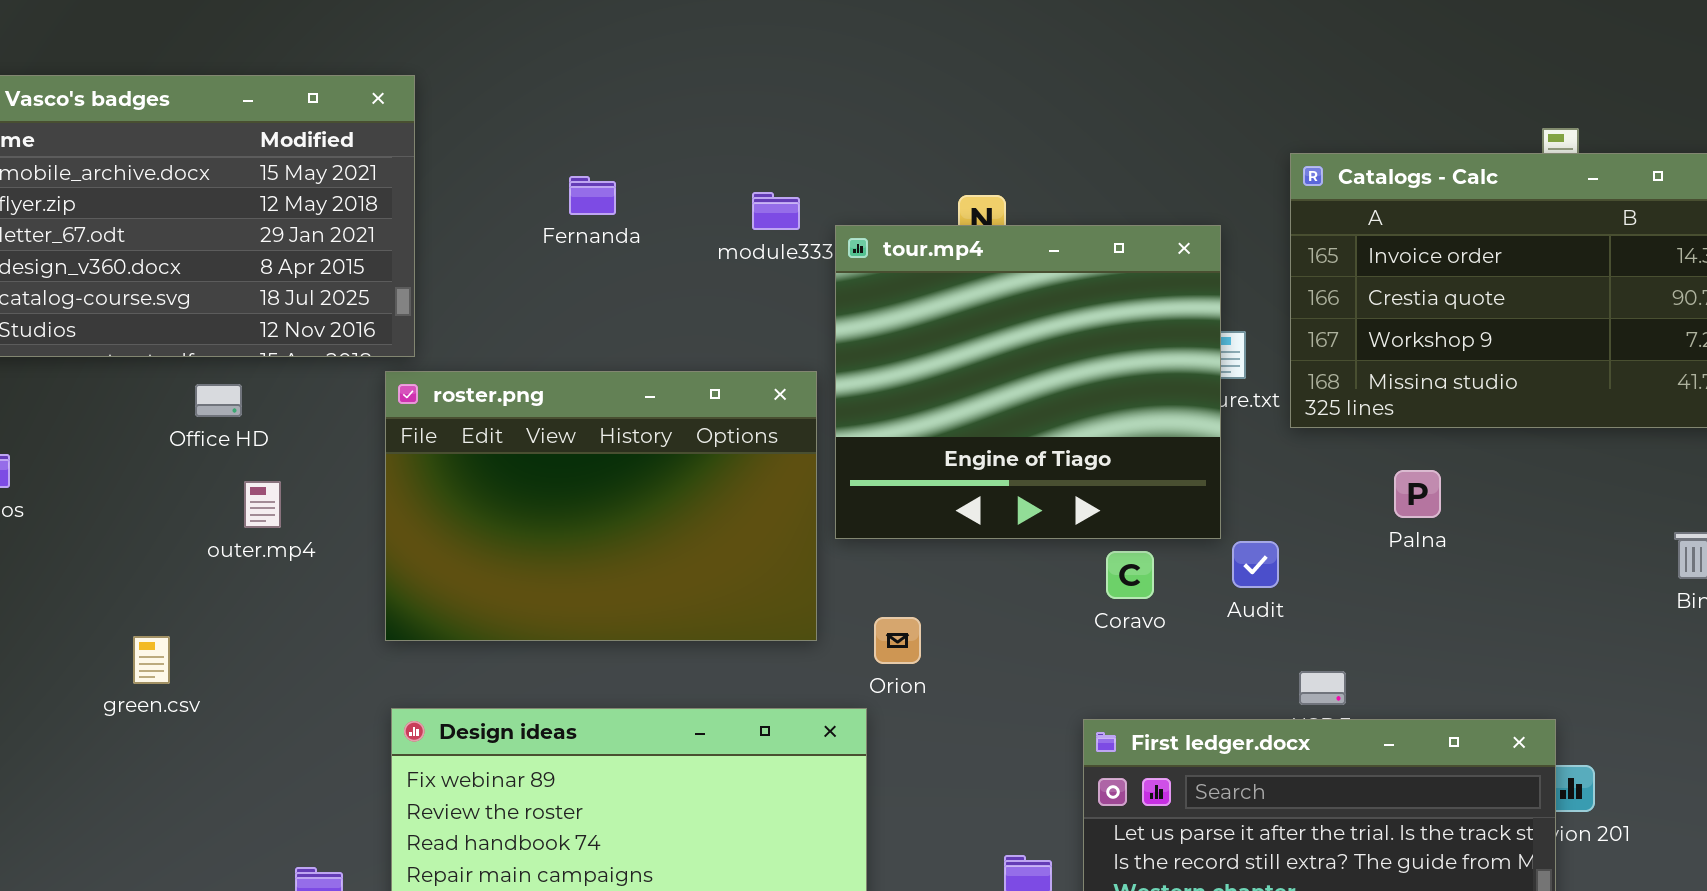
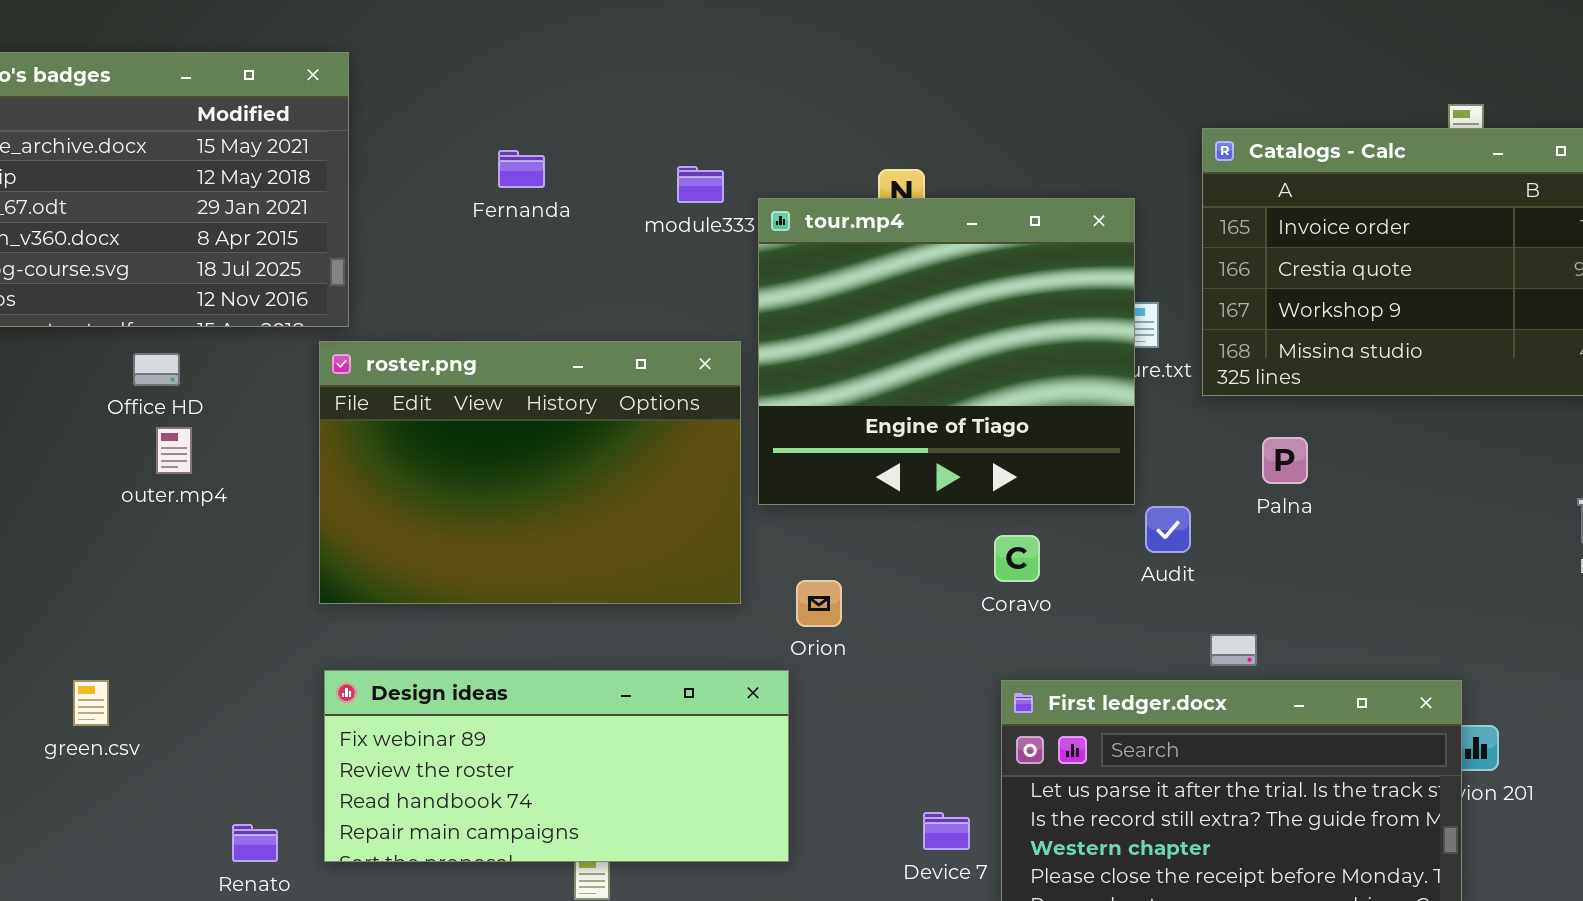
Palna: [1394,470,1441,518] -> [1262,437,1308,484], moved
outer.mp4: [244,481,281,528] -> [156,427,192,474], moved
Coravo: [1106,551,1154,599] -> [994,535,1040,582], moved
green.csv: [133,636,170,684] -> [73,680,109,726], moved

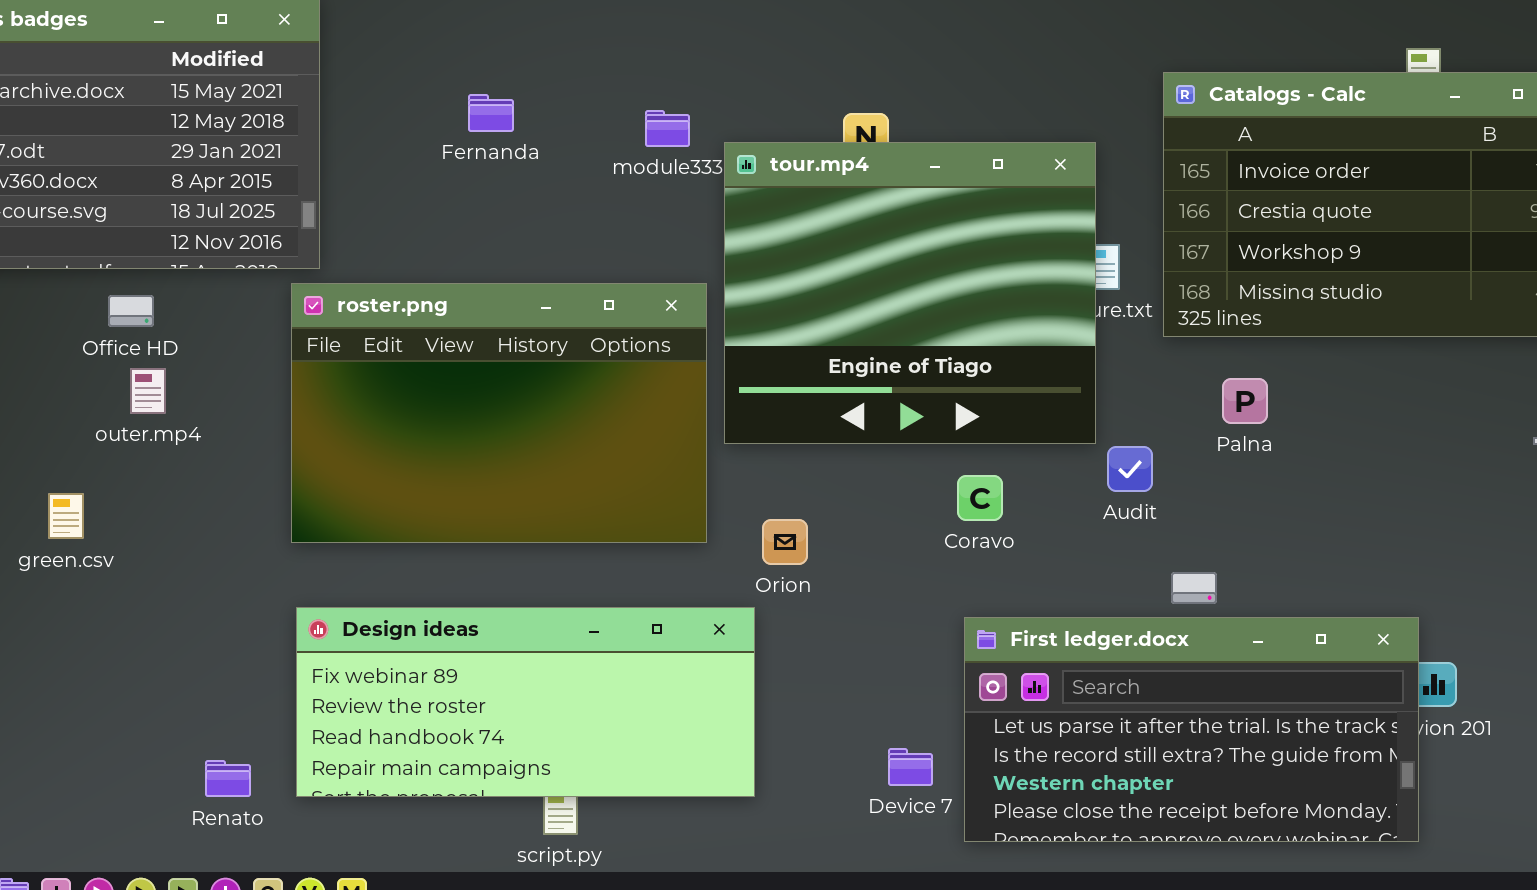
green.csv: [73,680,109,726] -> [48,493,84,539], moved

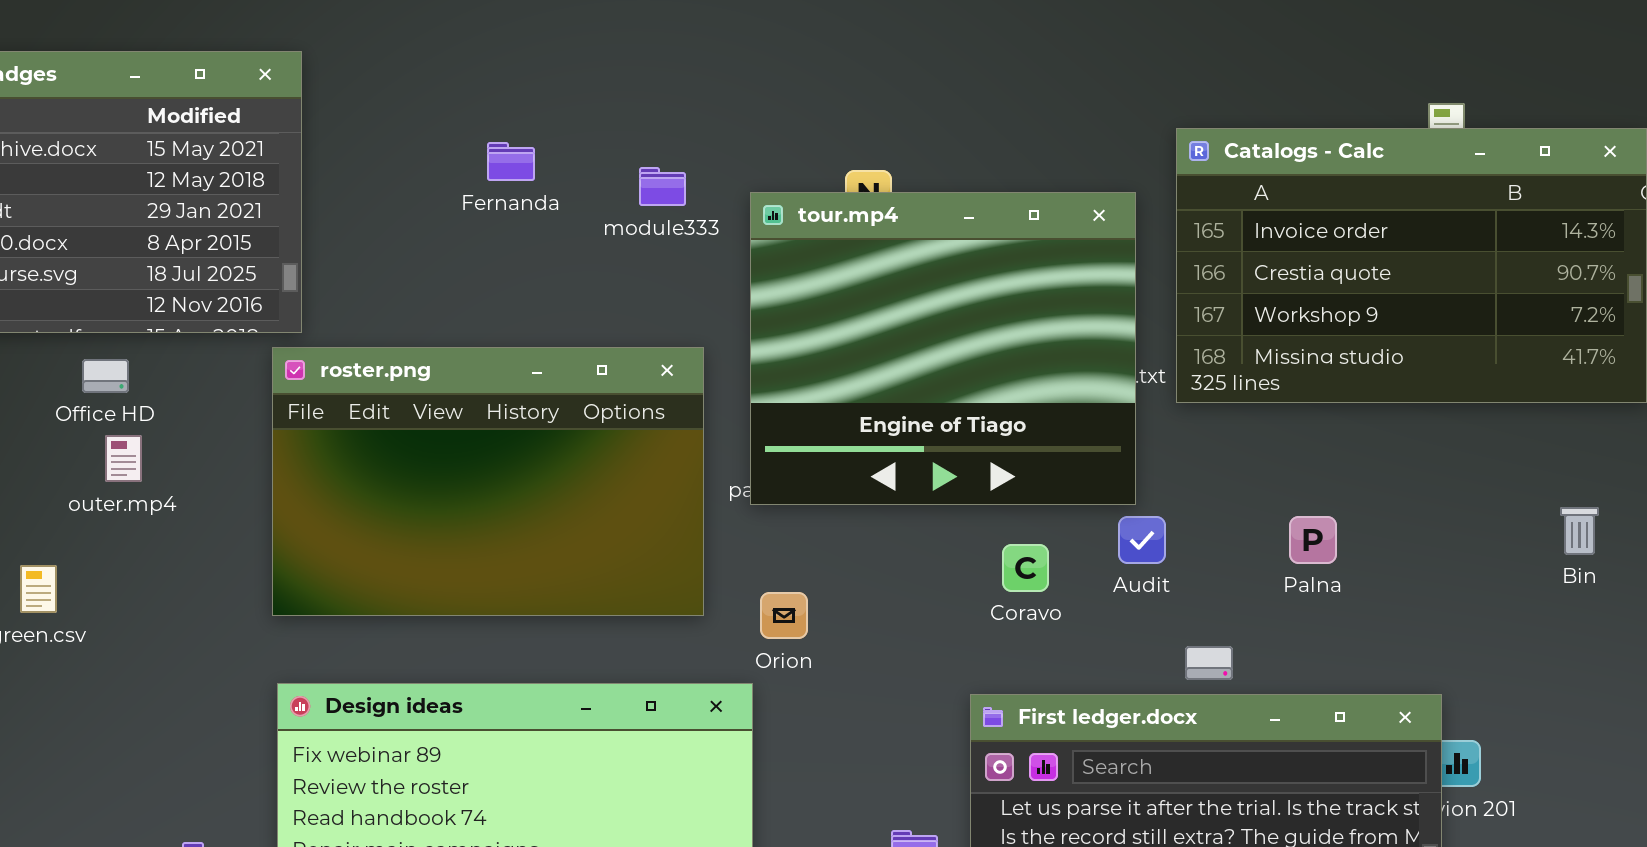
Fernanda: [468,94,514,132] -> [487,142,535,181], moved
tour.mp4: [724,142,1096,444] -> [750,192,1136,505], moved
Palna: [1222,378,1268,424] -> [1289,516,1337,564], moved
Coravo: [957,475,1003,521] -> [1002,544,1049,592], moved

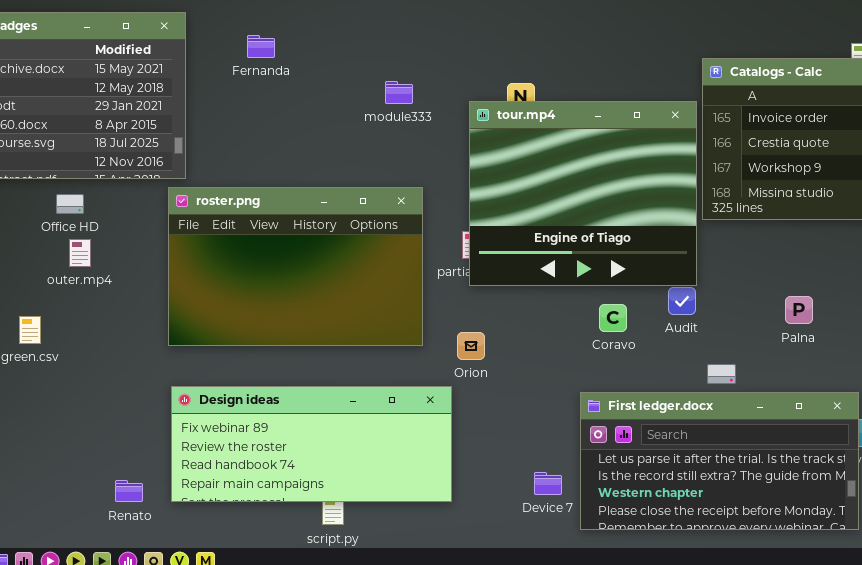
Fernanda: [487,142,535,181] -> [247,35,275,58], moved
tour.mp4: [750,192,1136,505] -> [469,101,697,286], moved
Palna: [1289,516,1337,564] -> [785,296,813,324], moved

